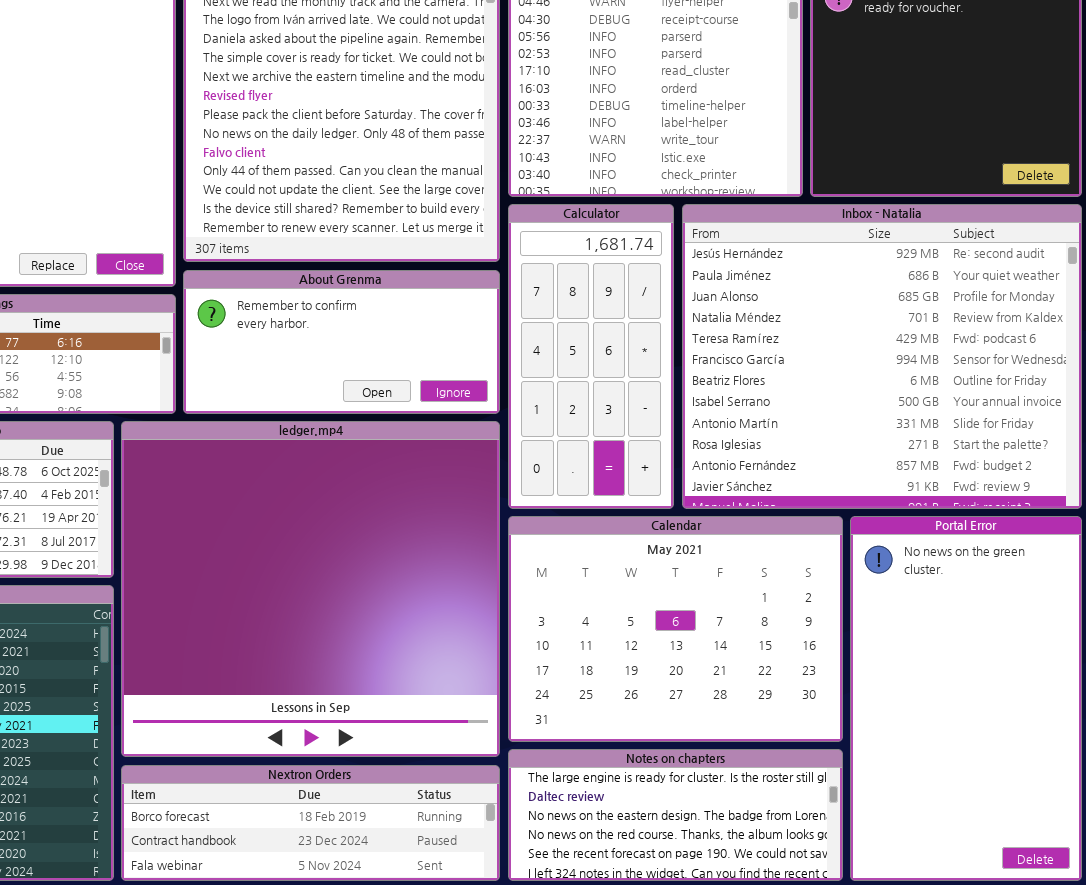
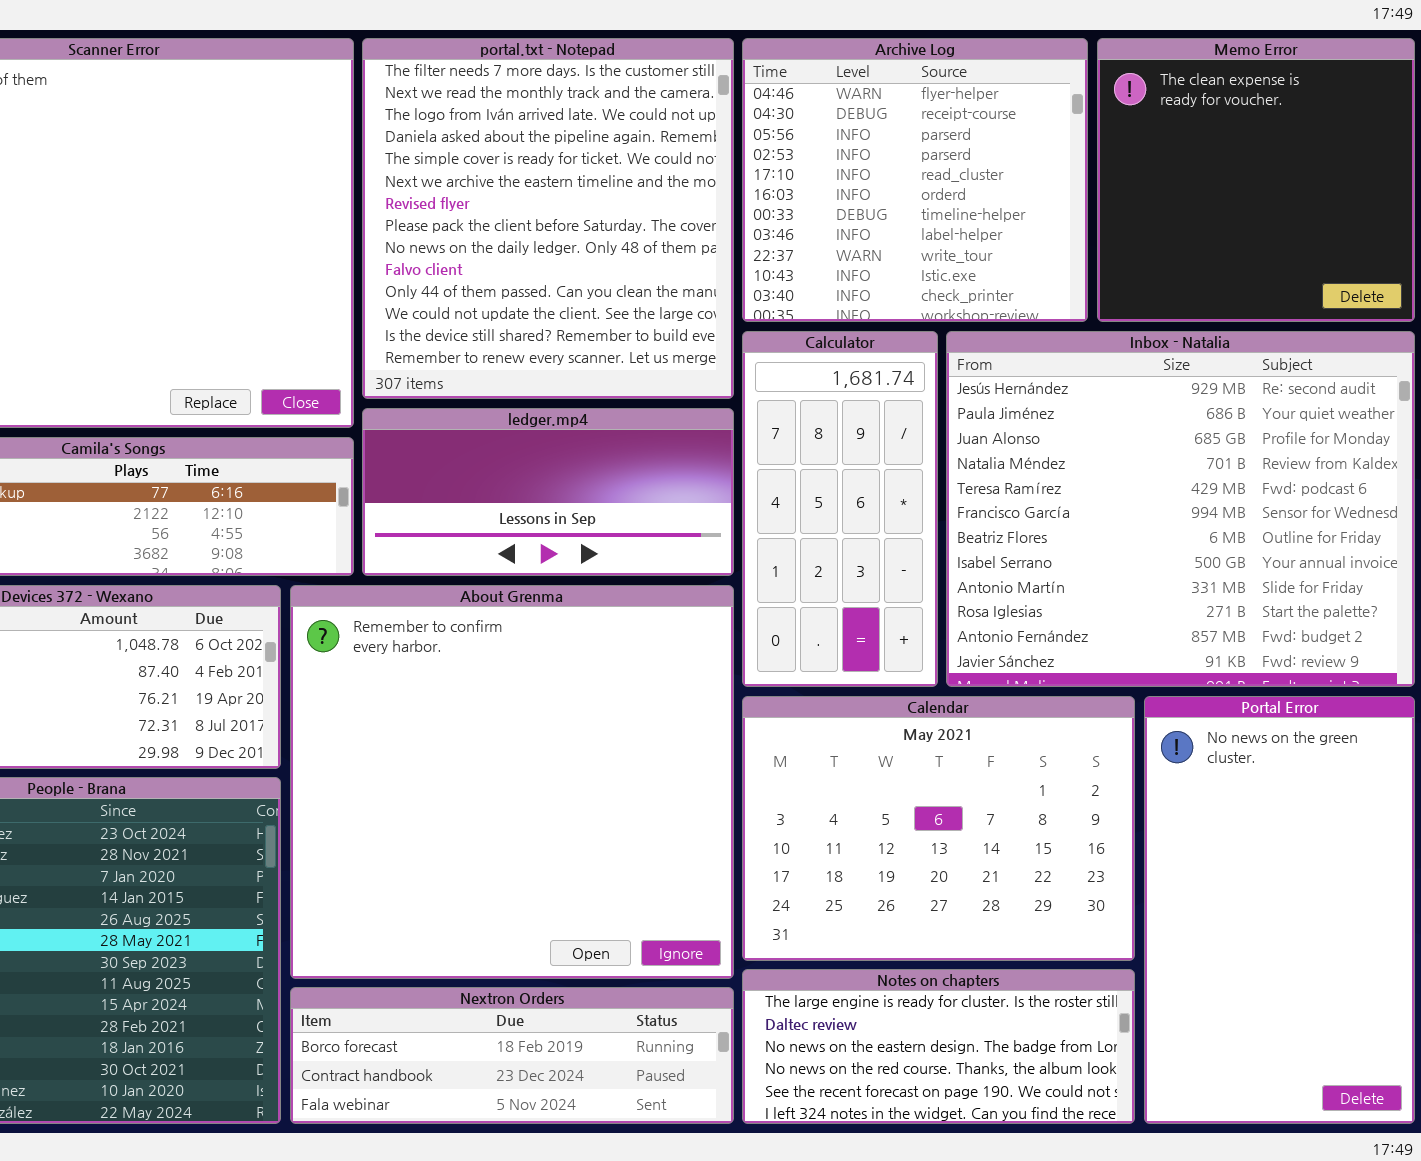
About Grenma: [183,270,500,414] -> [290,585,734,979], moved, resized
ledger.mp4: [121,421,500,757] -> [362,408,734,576], moved, resized

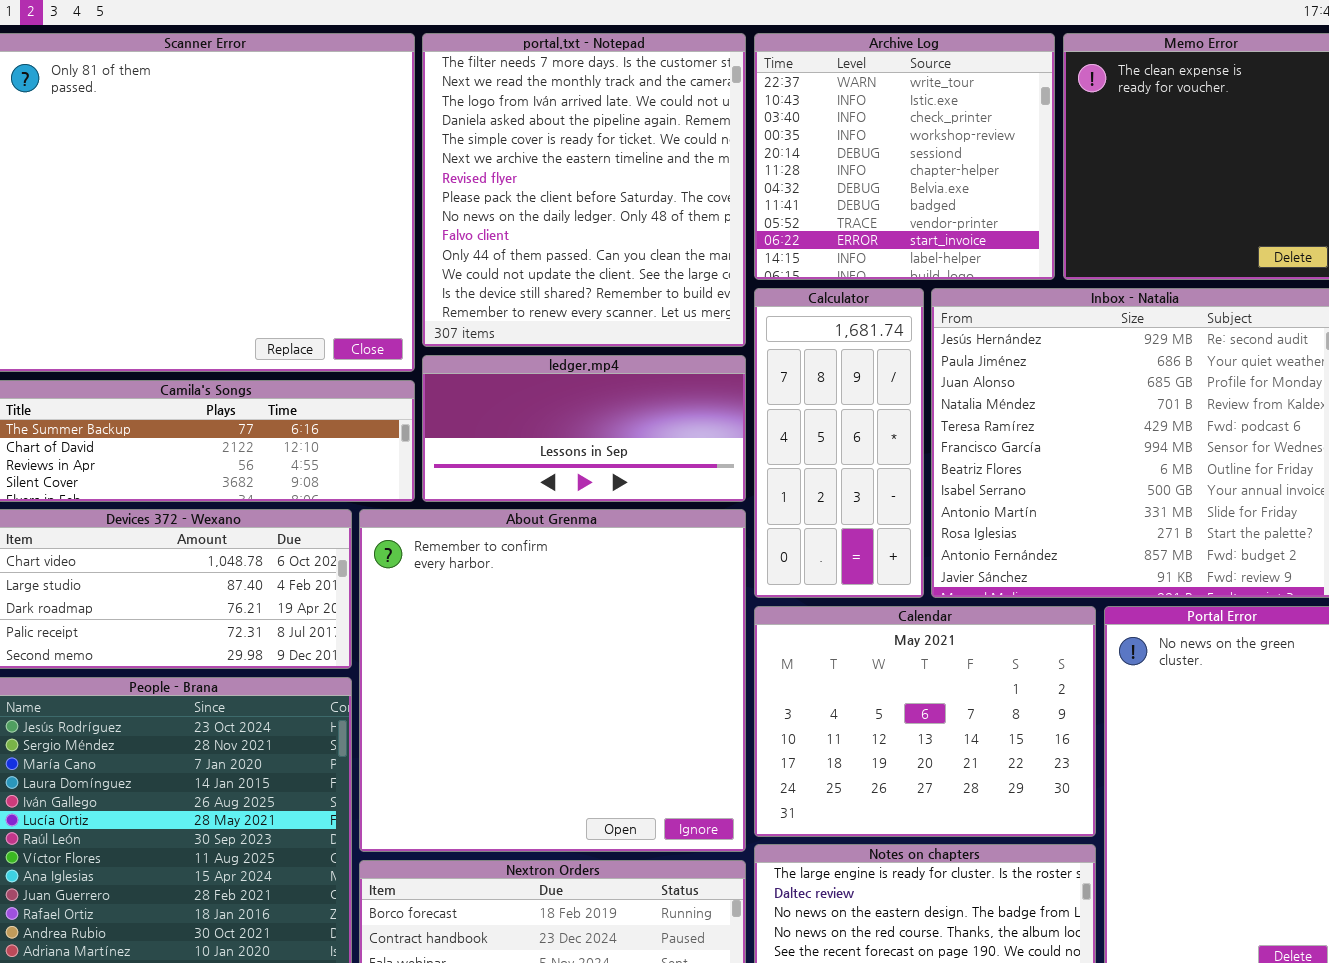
Archive Log: [742,38,1088,322] -> [754,33,1055,280], scrolled down 8 rows

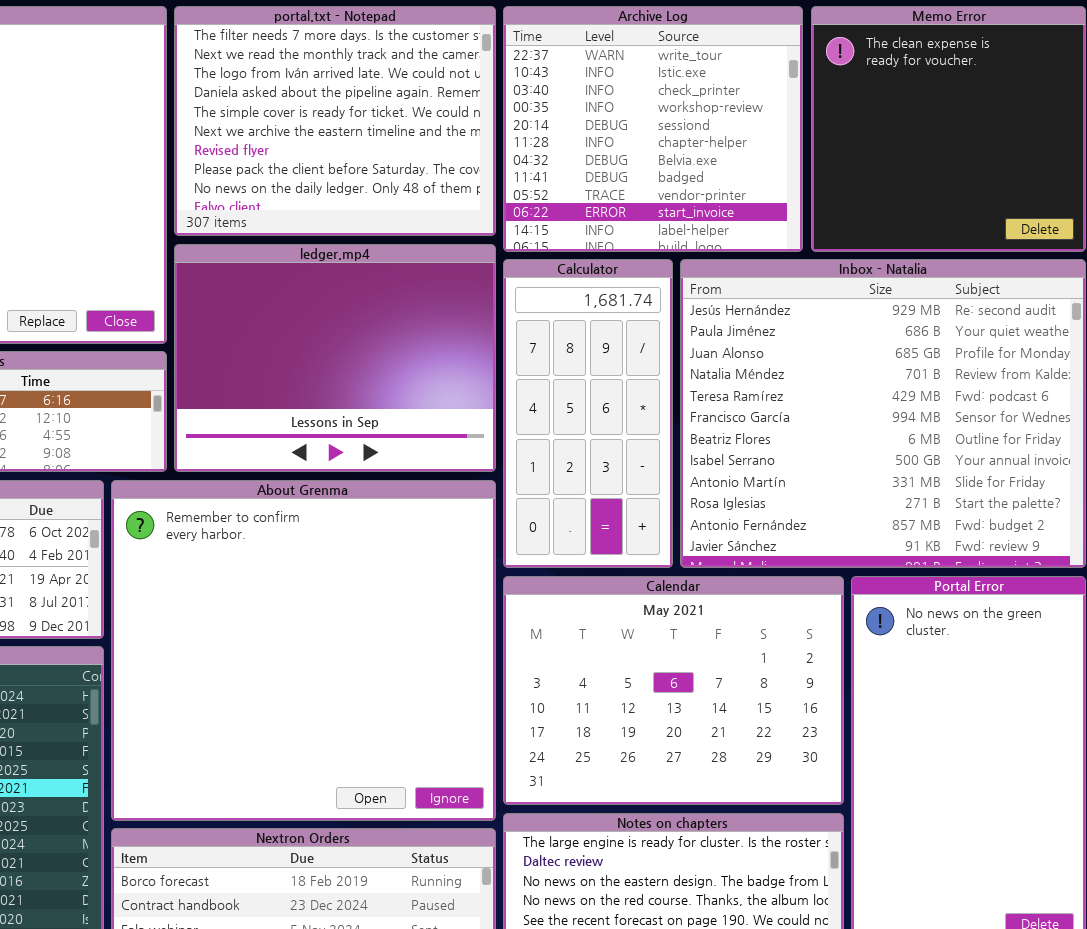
portal.txt - Notepad: [422,33,746,347] -> [174,6,496,236], resized
ledger.mp4: [422,355,746,502] -> [174,244,496,472], resized

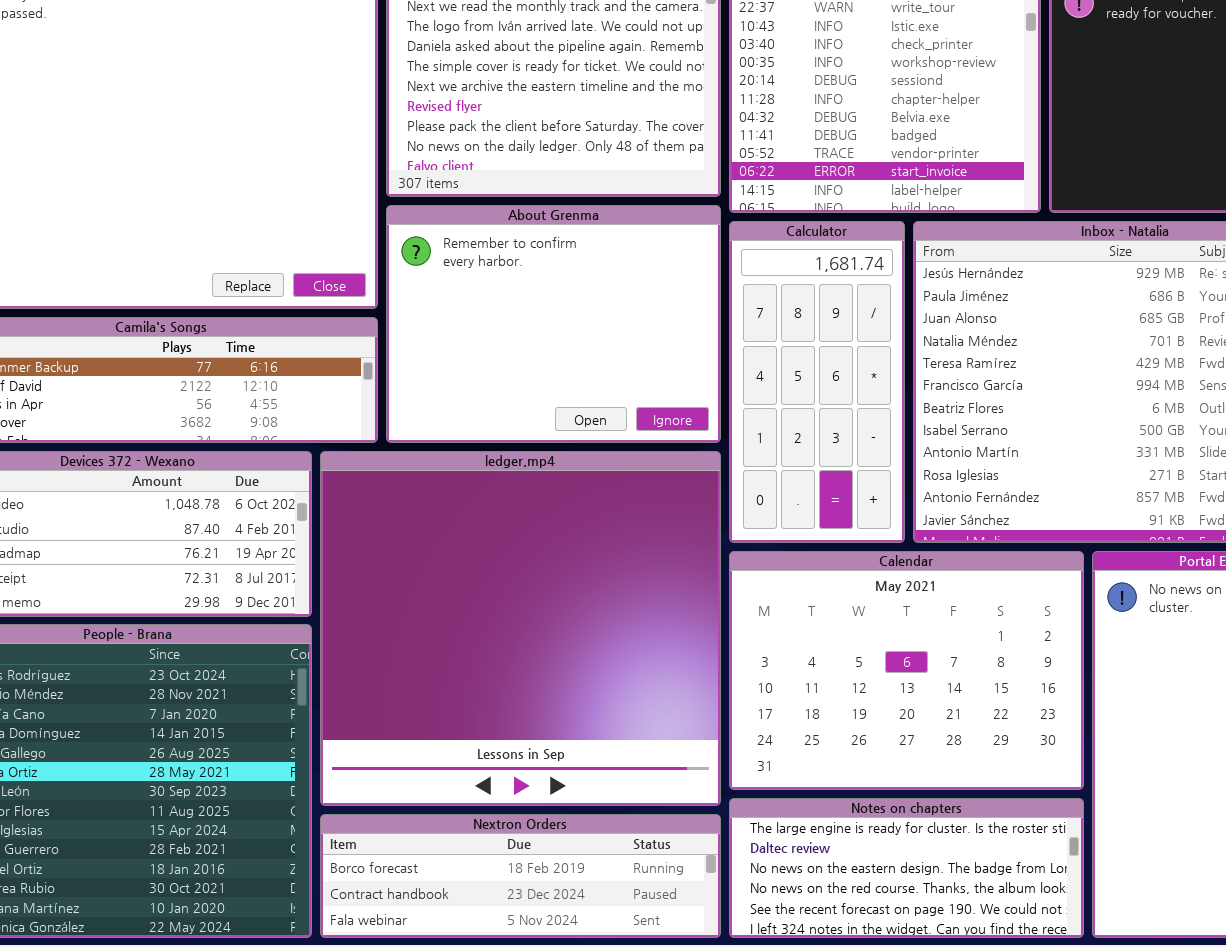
ledger.mp4: [174,244,496,472] -> [320,451,721,806], moved, resized
About Grenma: [111,480,496,821] -> [386,205,721,443], moved, resized

